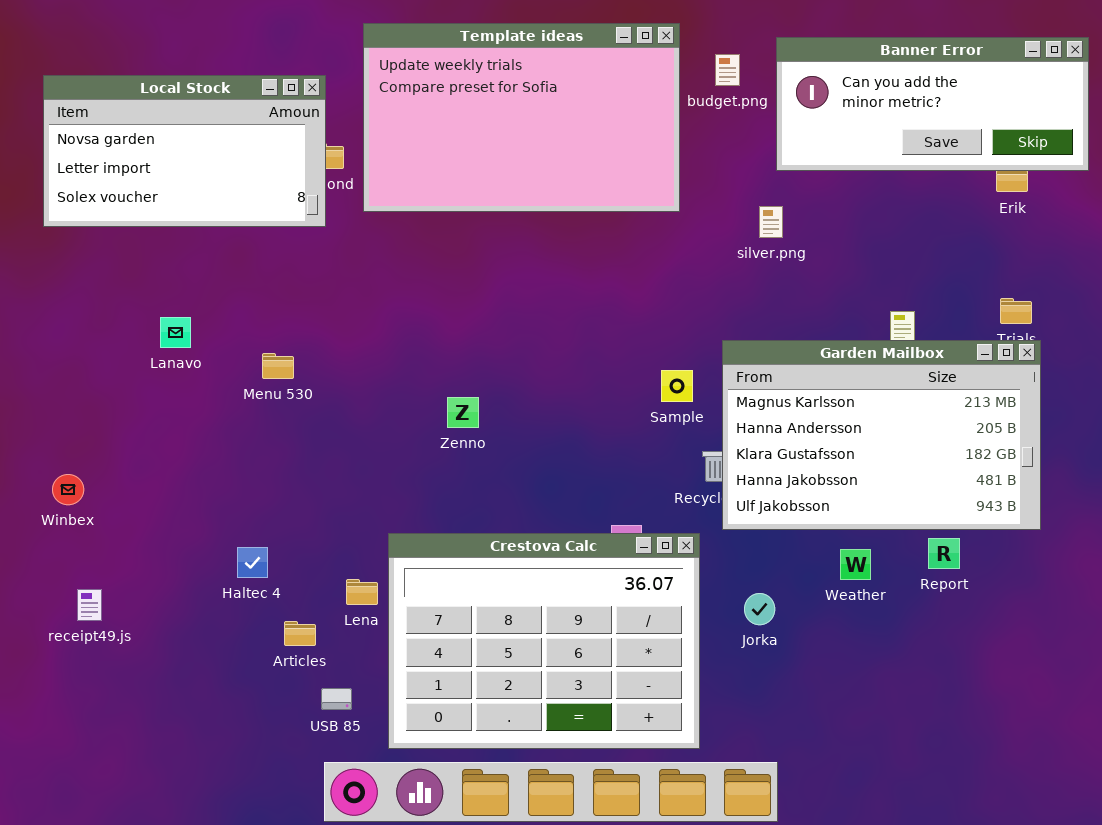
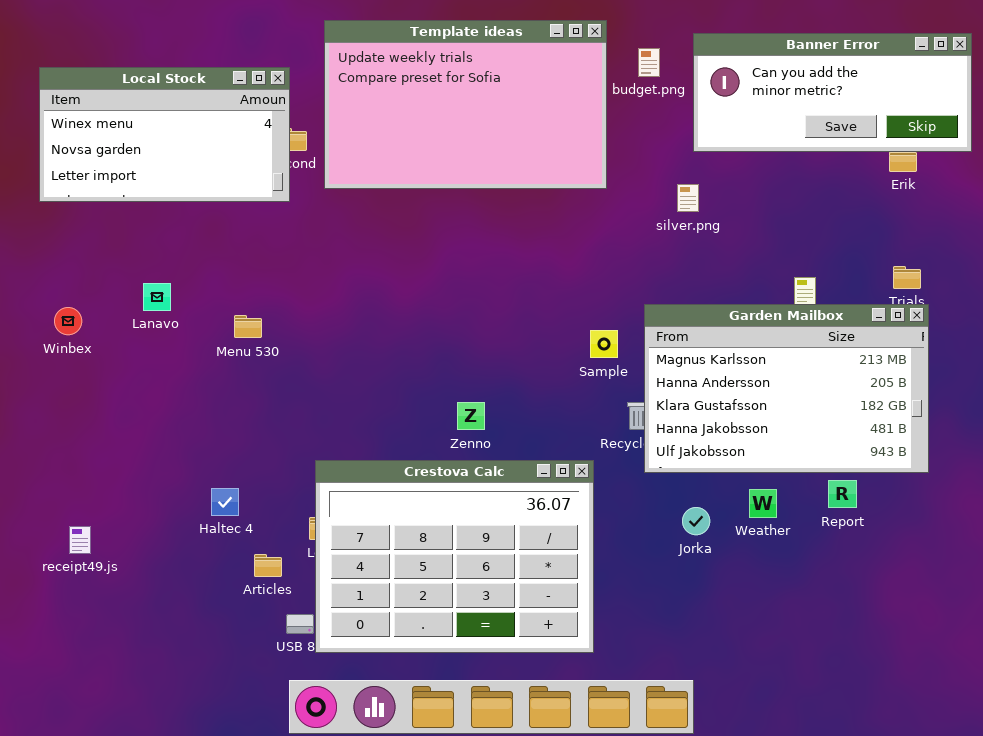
Local Stock: [43,75,326,227] -> [39,67,290,202], scrolled up 1 row
Zenno: [447,397,479,428] -> [457,402,485,430], moved
Winbex: [52,474,84,505] -> [54,307,82,335], moved
Crestova Calc: [388,533,700,749] -> [315,460,594,653], moved
Jorka: [744,593,775,625] -> [682,507,710,535], moved

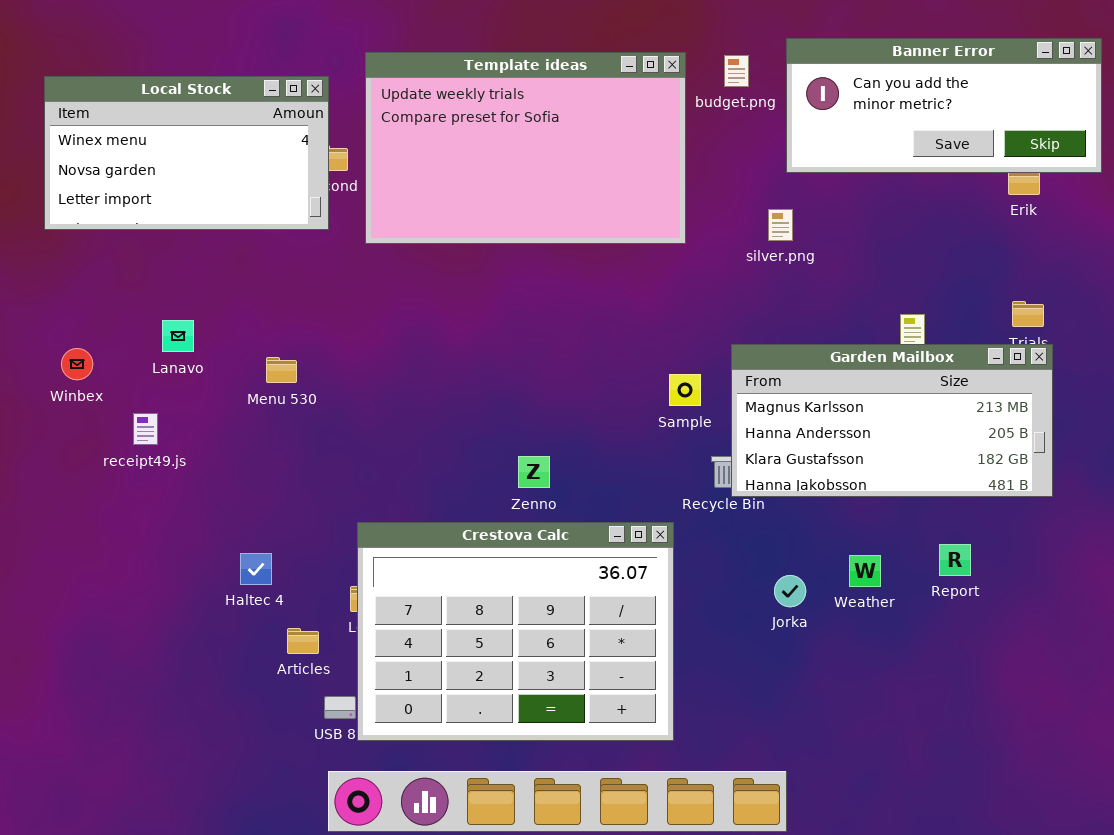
Template ideas: [324,20,607,189] -> [365,52,686,244], moved
Garden Mailbox: [644,304,929,473] -> [731,344,1053,497], resized
receipt49.js: [69,526,91,554] -> [133,413,158,445], moved

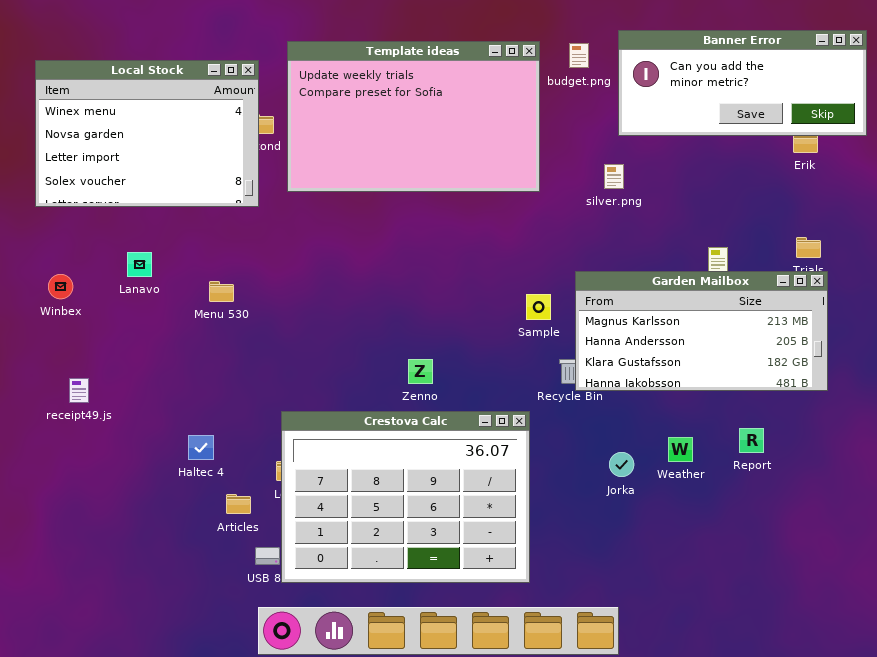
Local Stock: [44,76,329,230] -> [35,60,259,207], resized
receipt49.js: [133,413,158,445] -> [69,378,89,403], moved

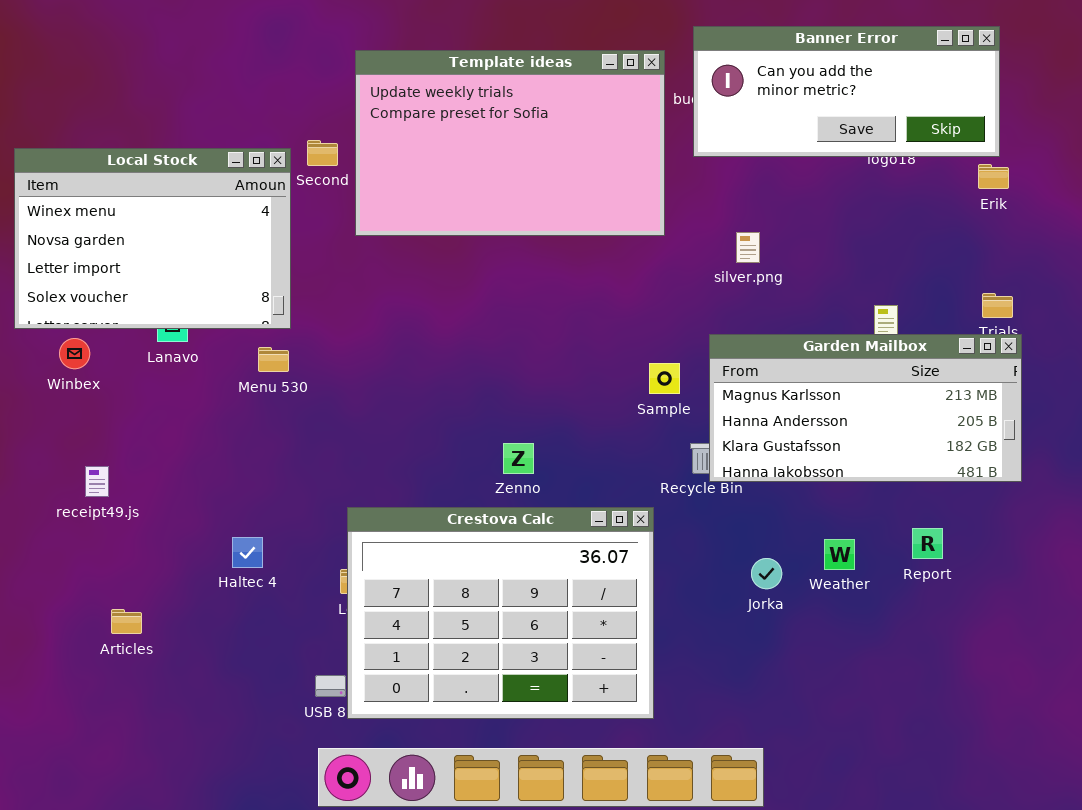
Banner Error: [618,30,867,136] -> [693,26,1000,157], moved
Local Stock: [35,60,259,207] -> [14,148,291,329], moved
silver.png: [604,164,624,189] -> [736,232,760,263], moved
Articles: [226,494,251,514] -> [111,609,142,634], moved

